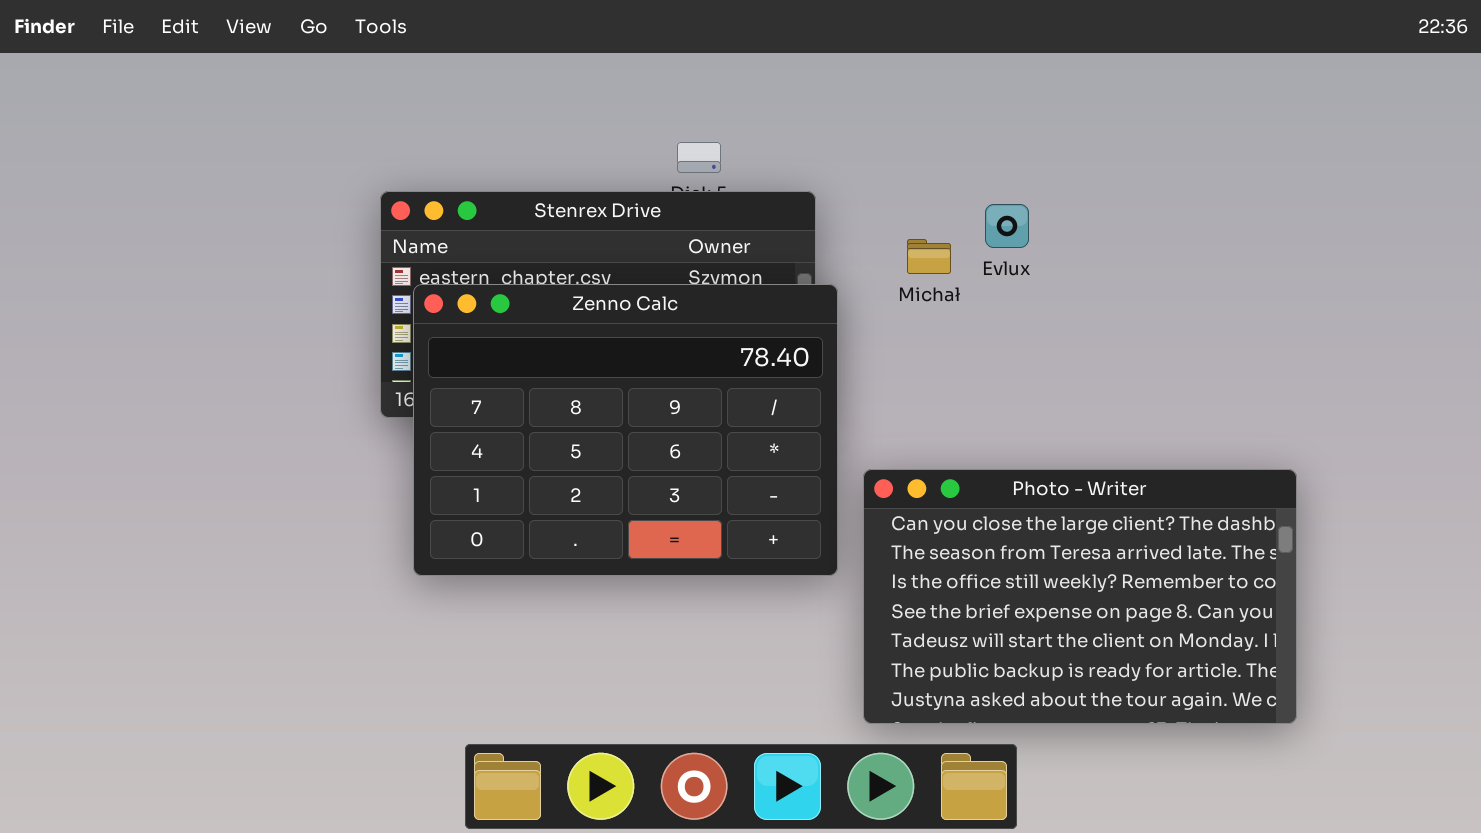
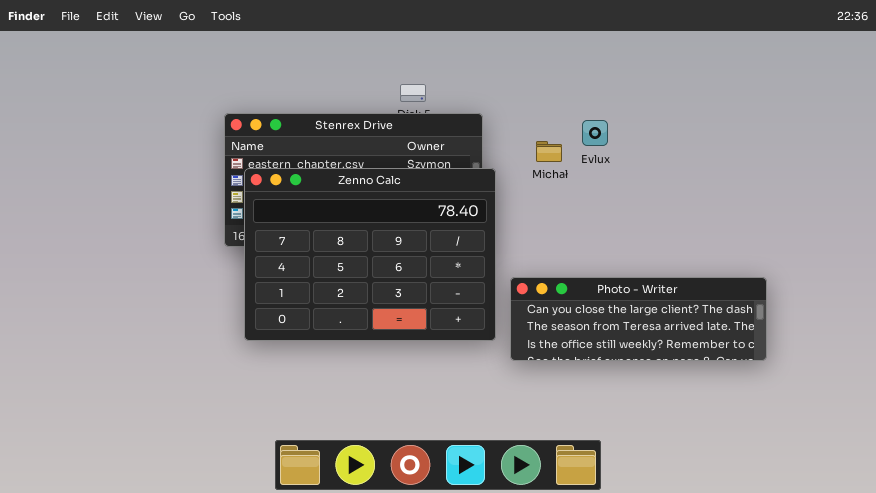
Photo - Writer: [863,469,1297,724] -> [510,277,767,361], resized

